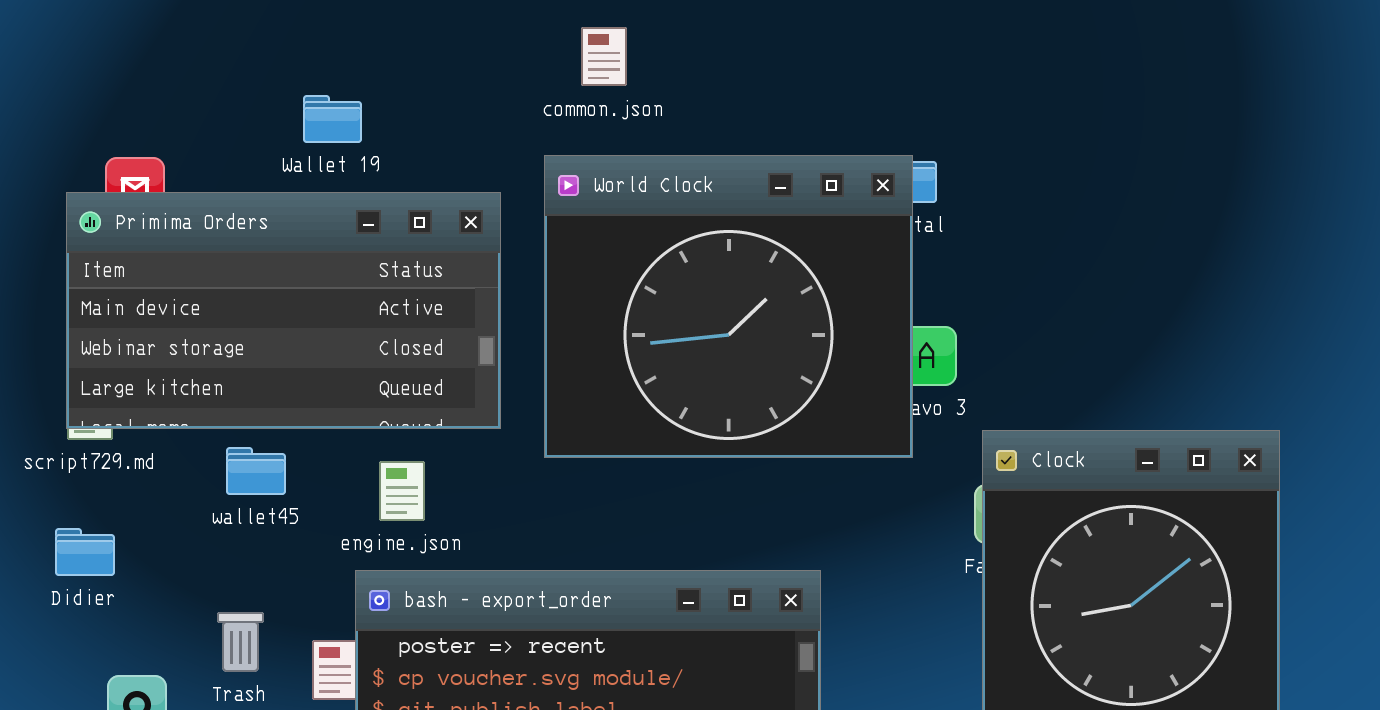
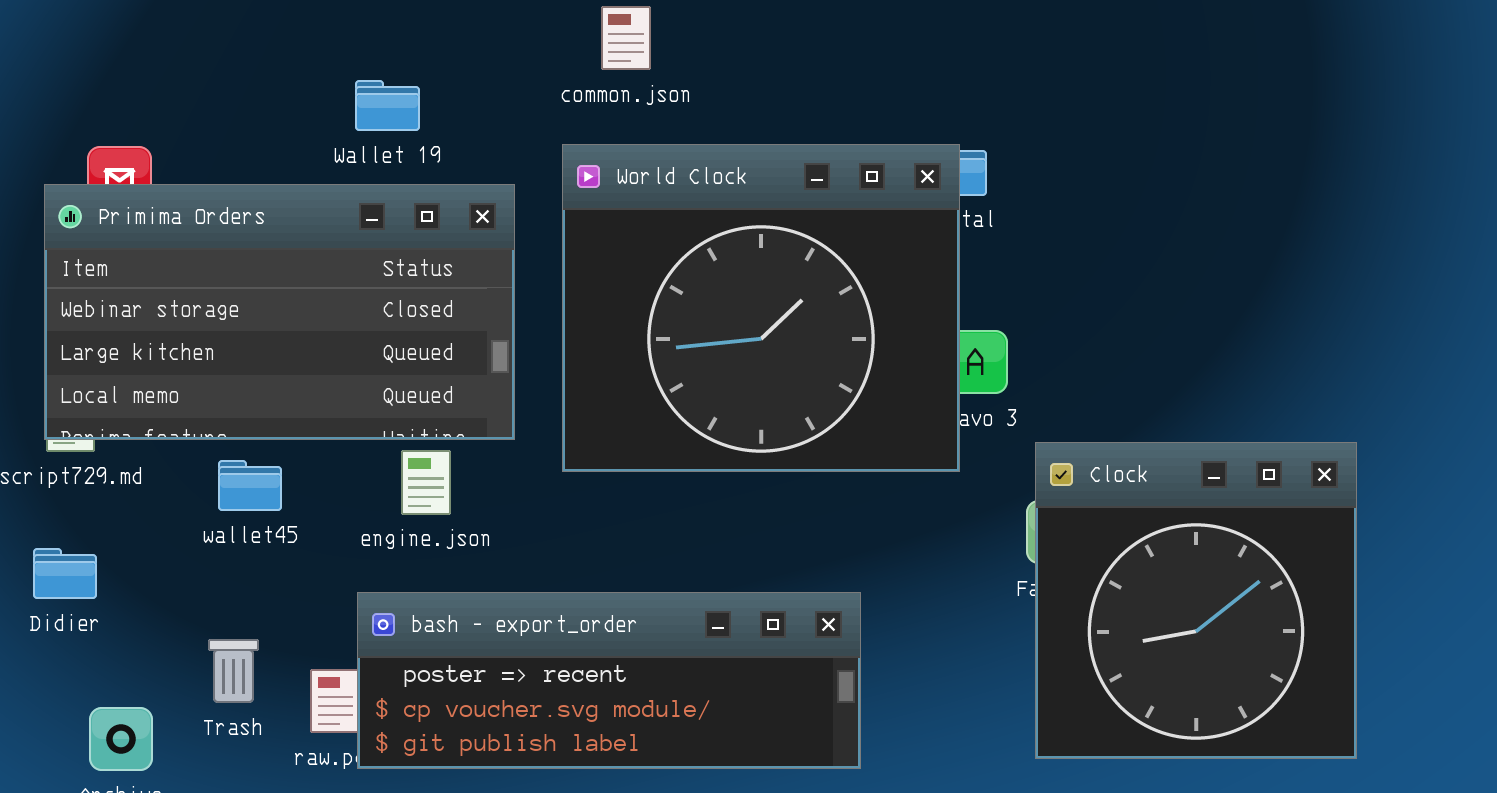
Wallet 19: [303,95,362,143] -> [355,80,420,131], moved
Primima Orders: [66,192,501,429] -> [44,184,515,440], scrolled down 1 row
engine.json: [379,461,425,521] -> [401,450,451,515], moved

